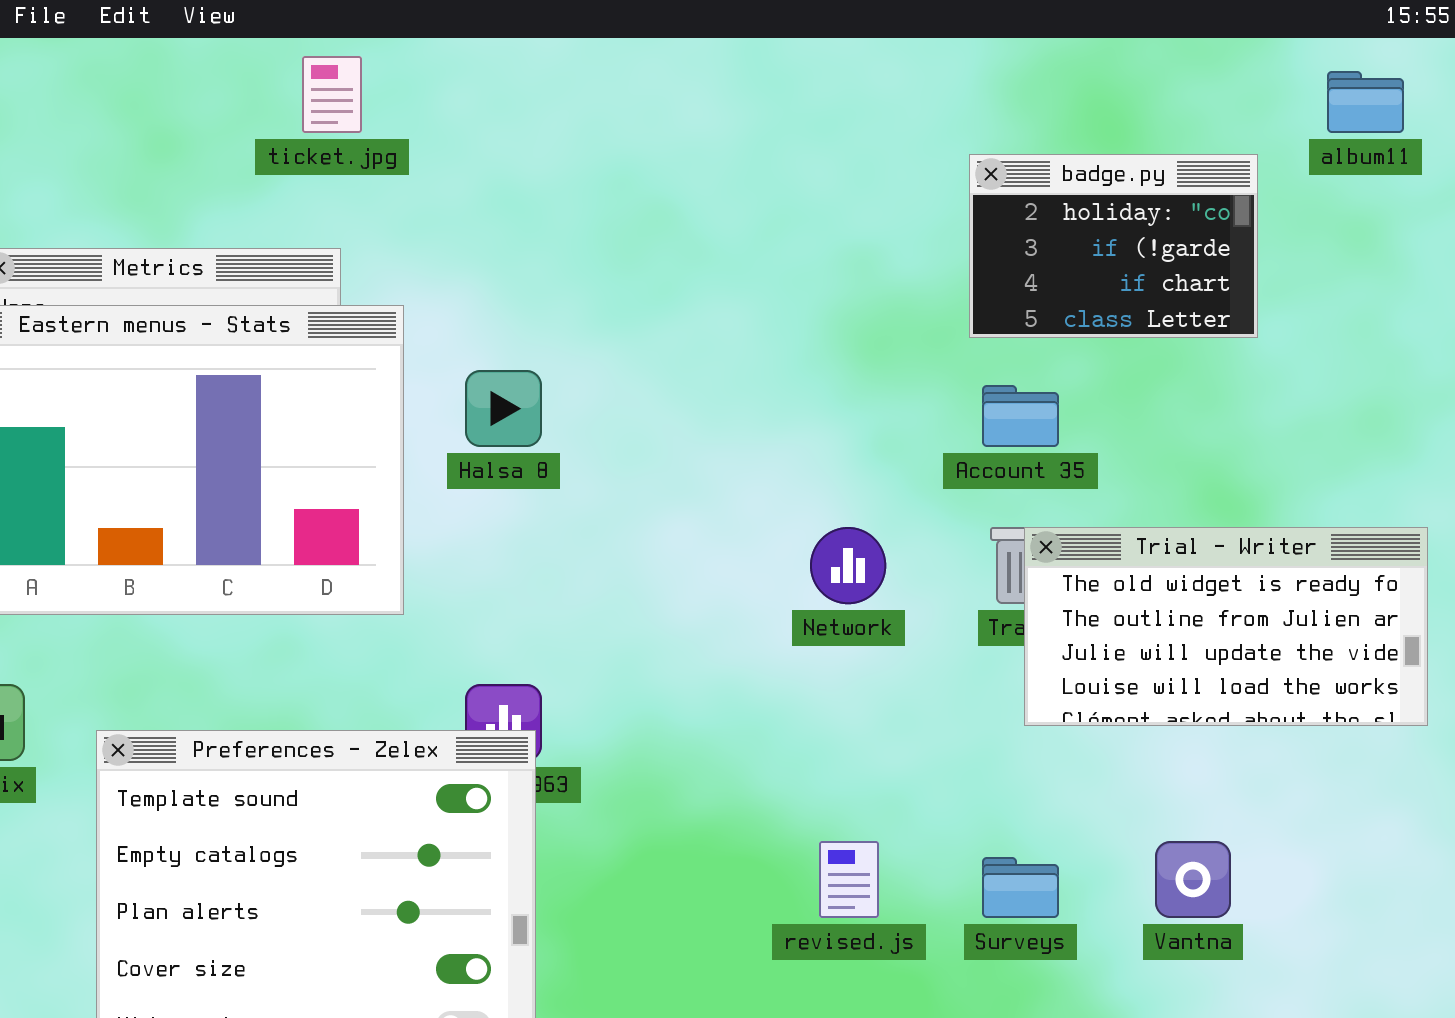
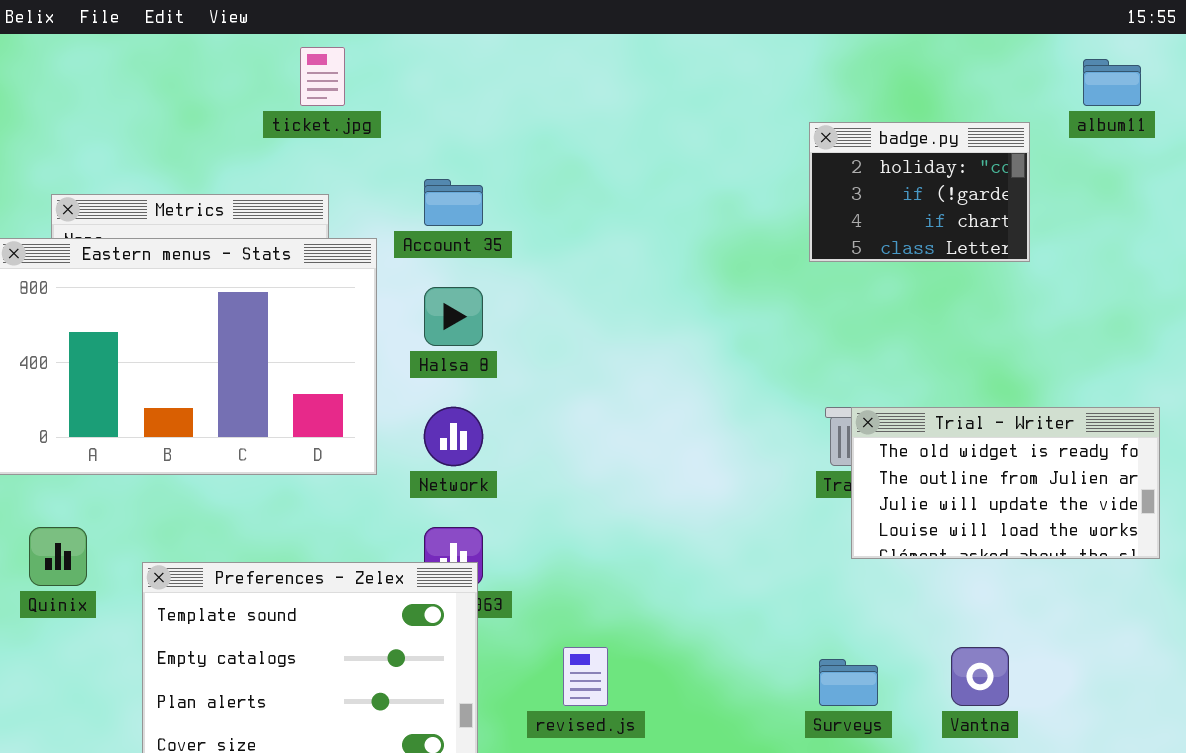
Account 35: [982,385,1059,447] -> [424,179,483,226], moved
Network: [810,527,886,604] -> [424,407,483,466], moved
revised.js: [819,841,879,918] -> [563,647,608,706], moved

